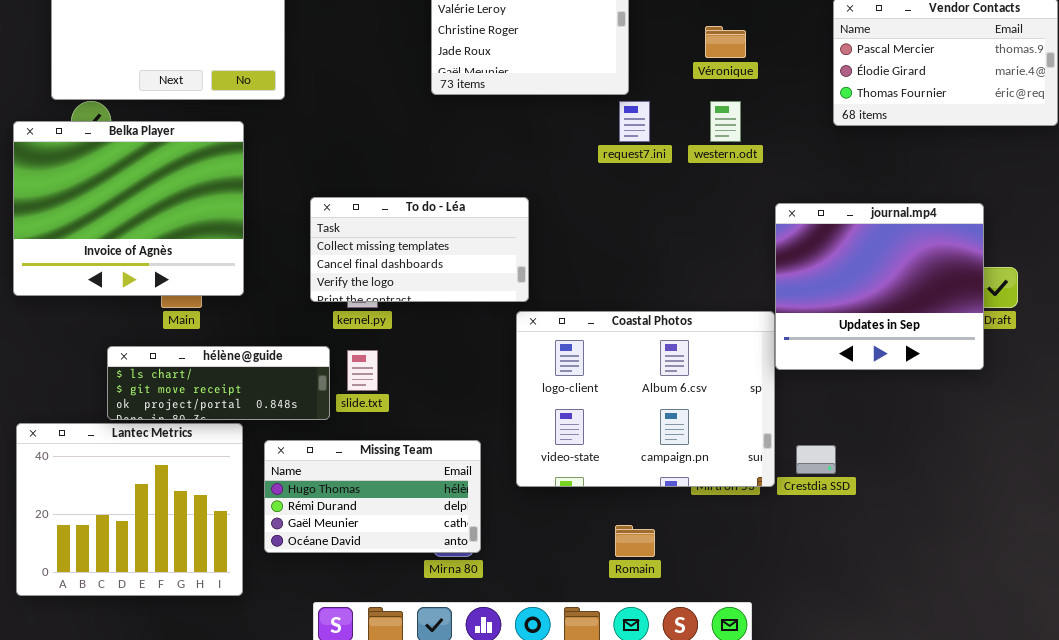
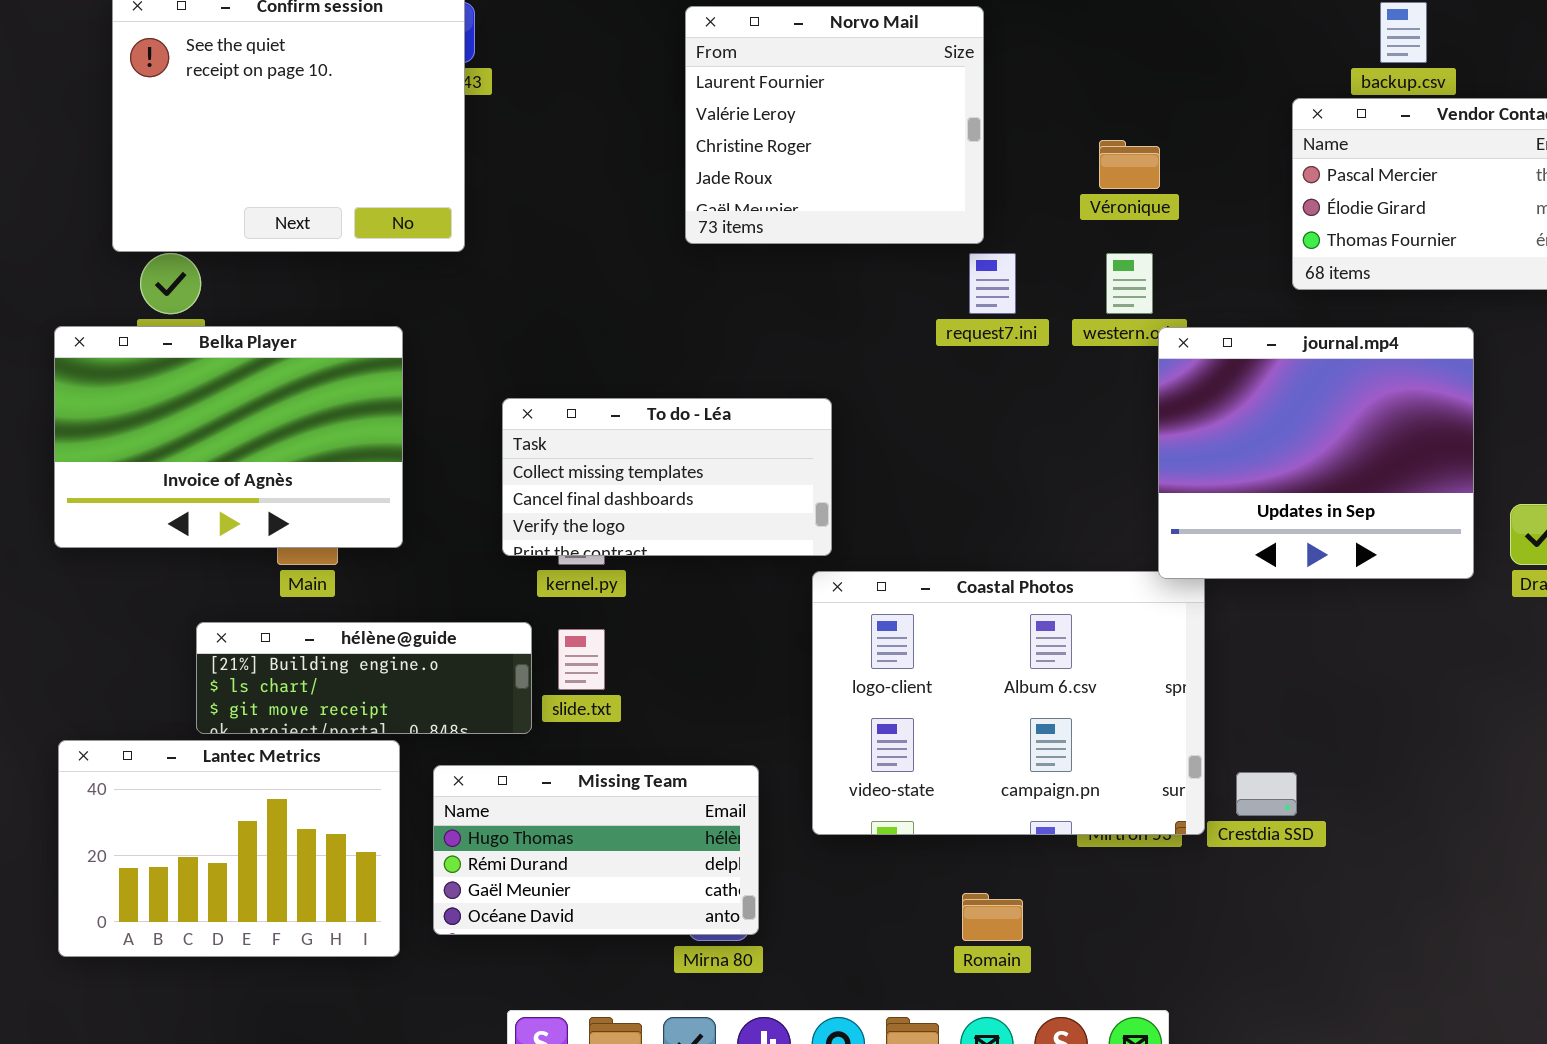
Belka Player: [13,121,244,296] -> [54,326,403,548], resized
journal.mp4: [775,203,984,370] -> [1158,327,1474,579], moved
hélène@guide: [107,346,330,420] -> [196,622,532,734], scrolled up 1 row
Lantec Metrics: [16,423,243,596] -> [58,740,400,957], resized

